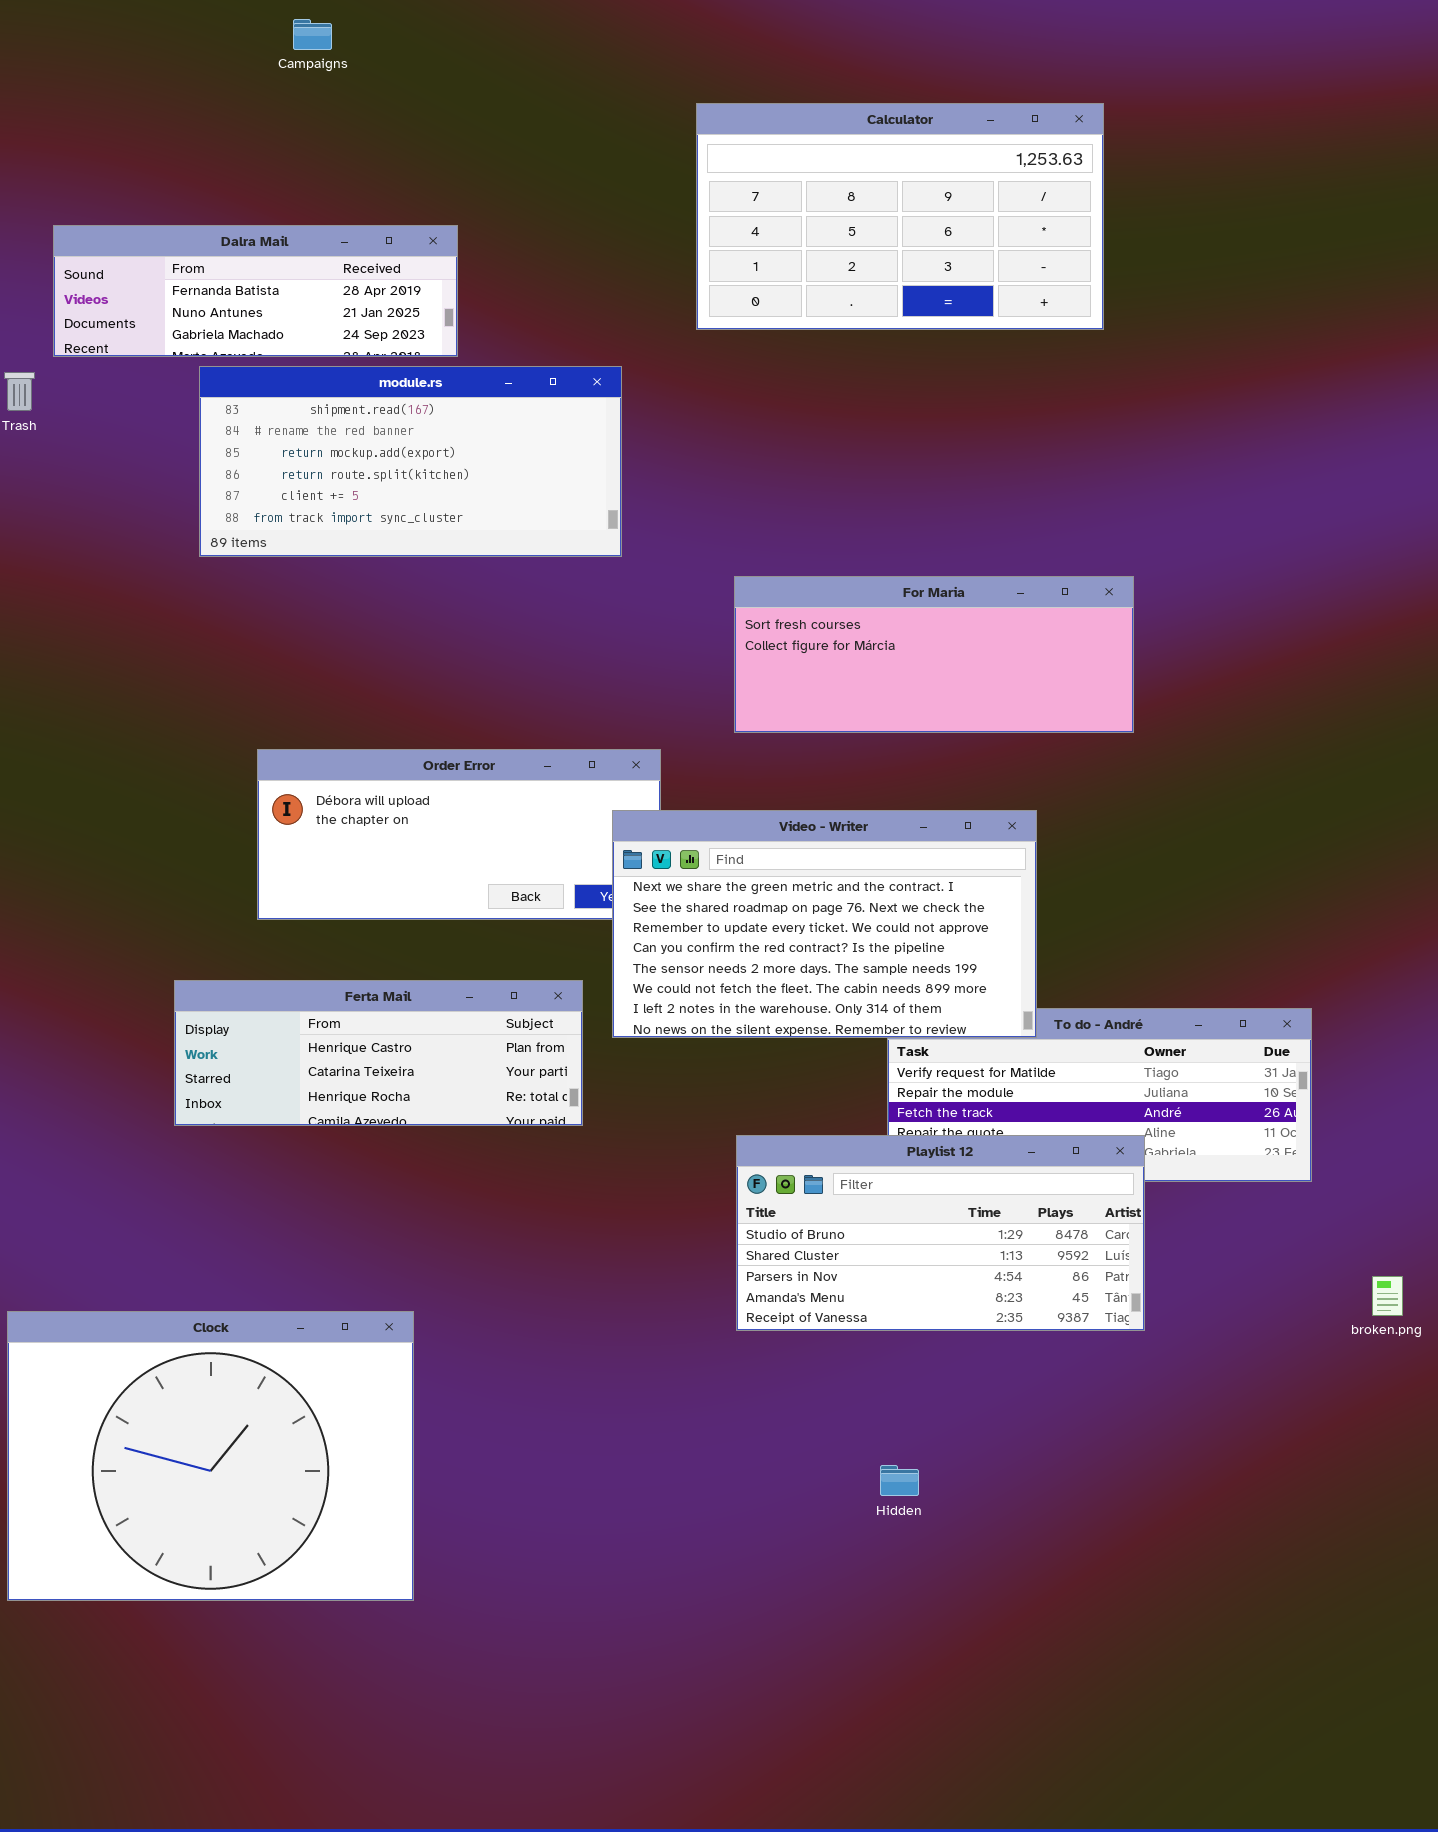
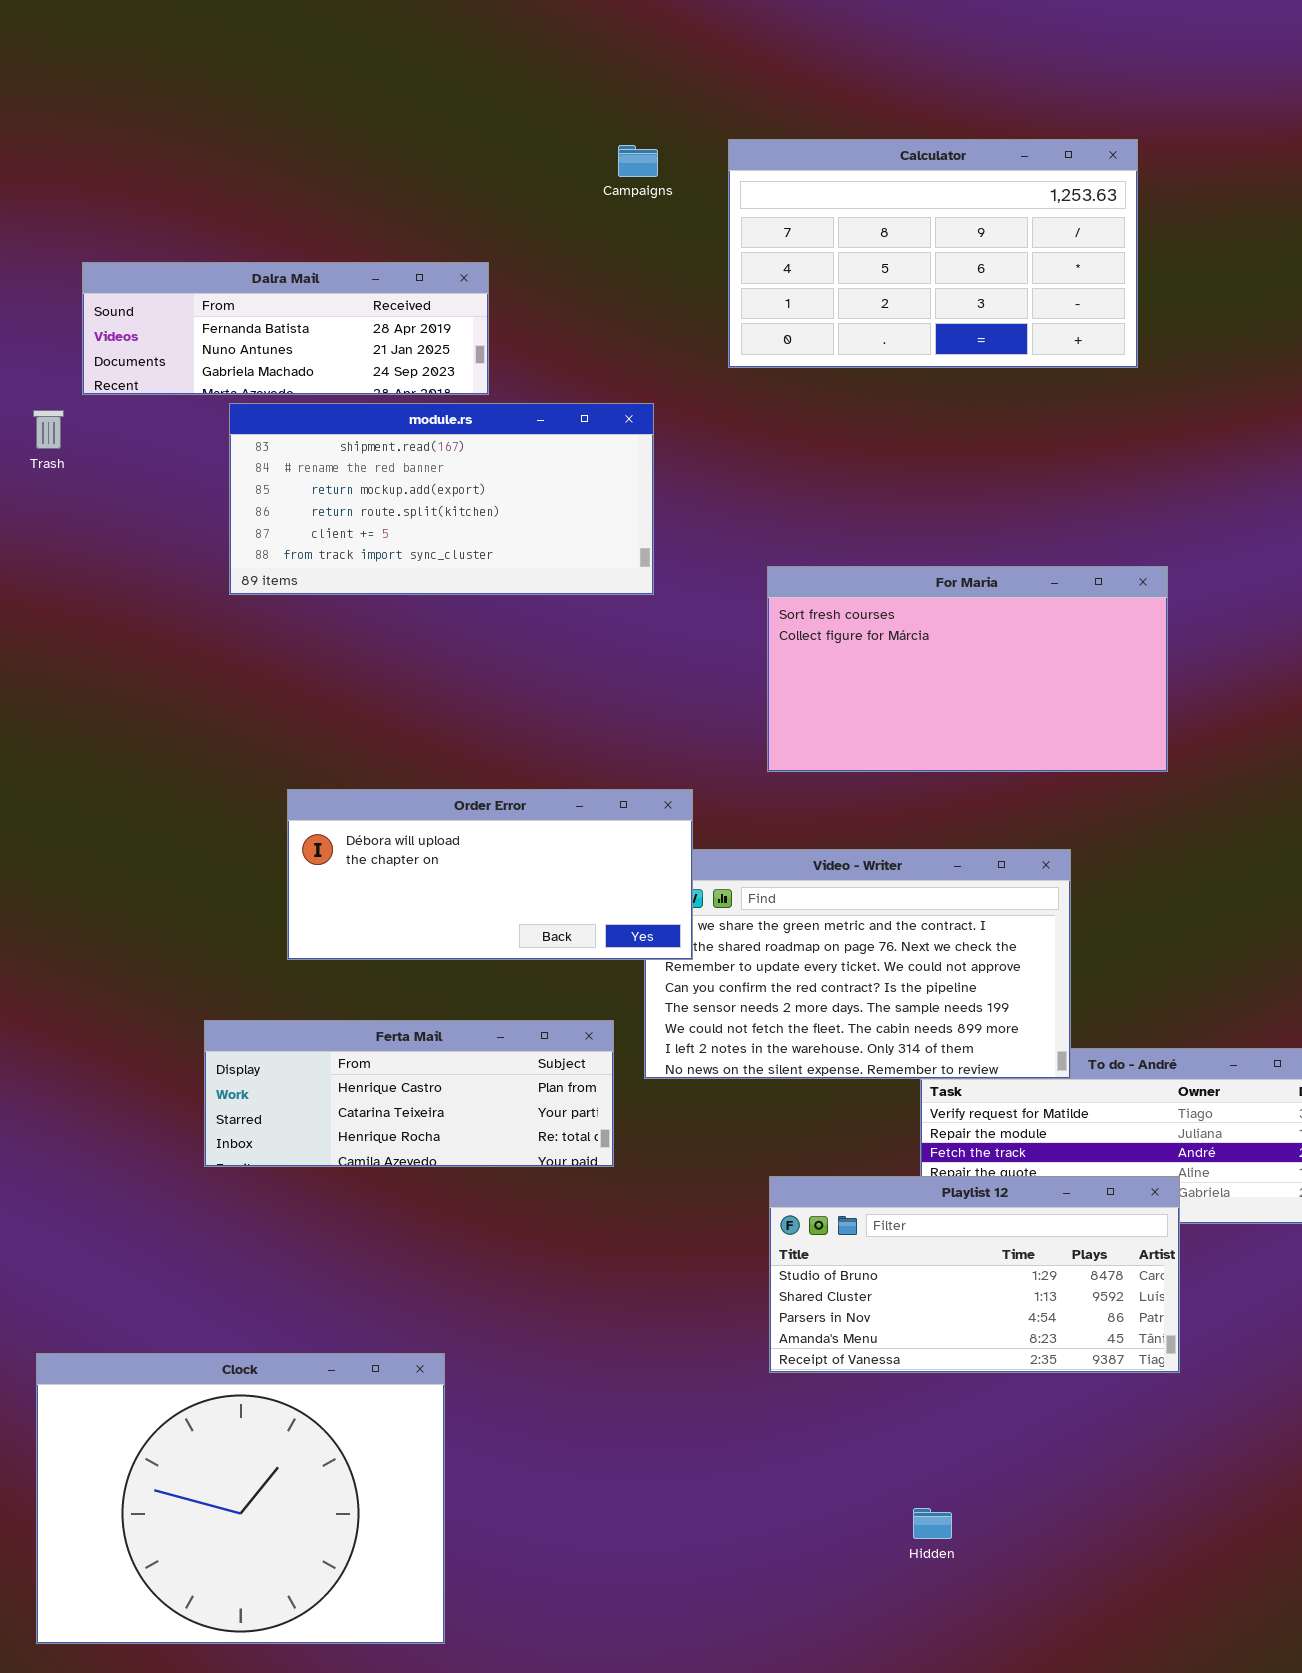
Campaigns: [293,19,332,50] -> [618,145,658,177], moved
For Maria: [734,576,1134,733] -> [767,566,1168,772], resized
Order Error: [257,749,661,920] -> [287,789,693,960], raised

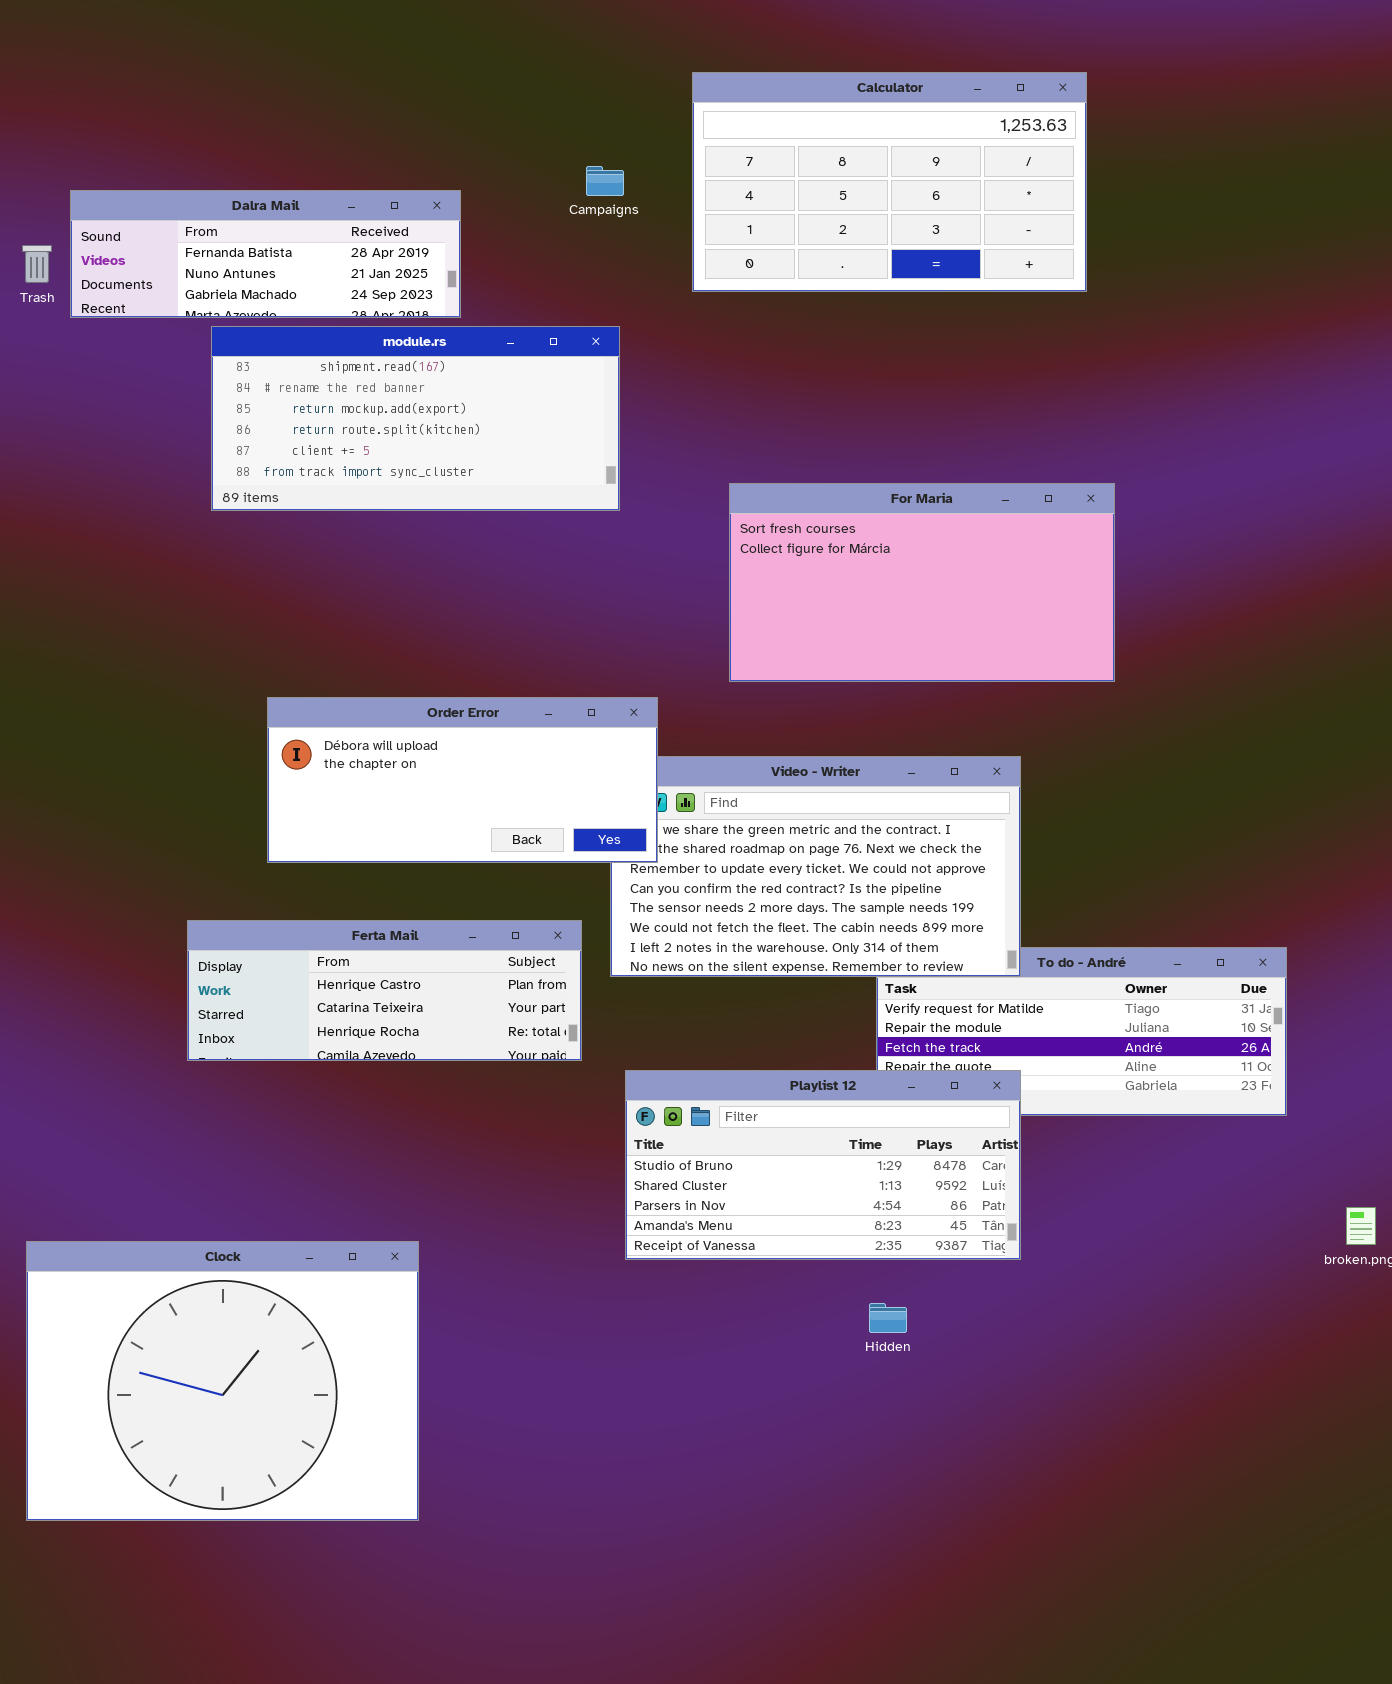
Campaigns: [618,145,658,177] -> [586,166,624,196], moved
Trash: [33,410,64,449] -> [22,245,52,283], moved
Playlist 12: [769,1176,1180,1373] -> [625,1070,1021,1260], moved
Hidden: [913,1508,952,1539] -> [869,1303,907,1333], moved

